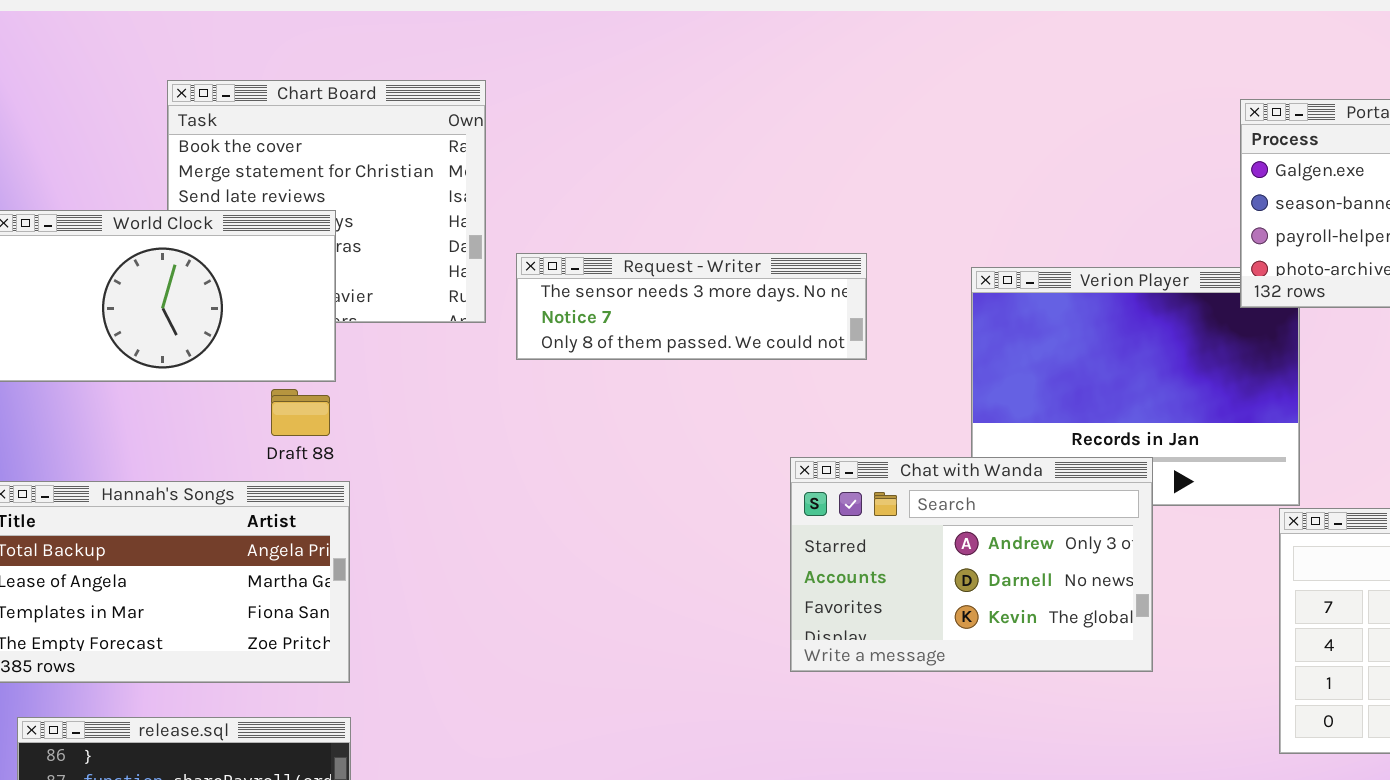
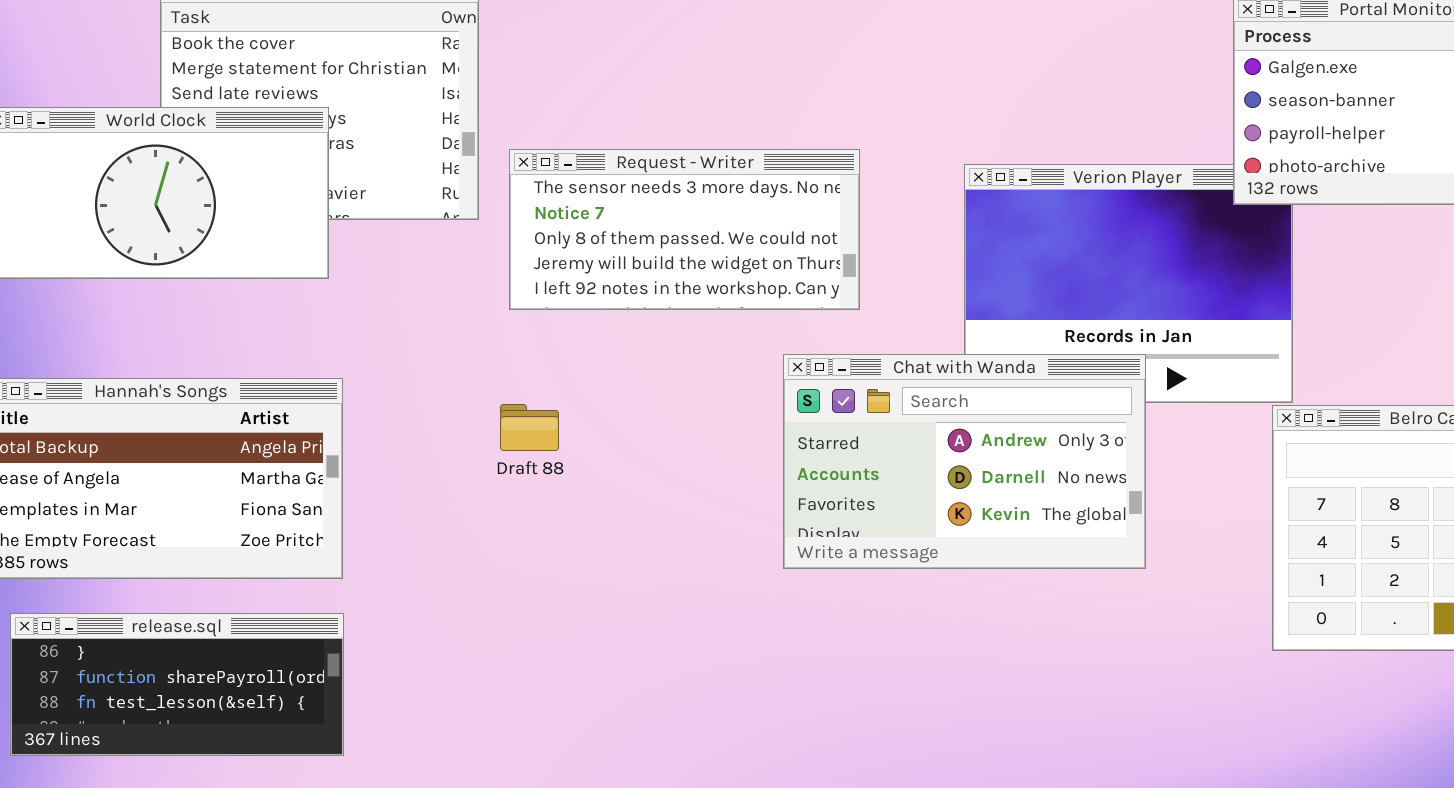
Request - Writer: [516,253,867,360] -> [509,149,860,310], resized
Draft 88: [271,389,330,436] -> [500,404,559,451], moved

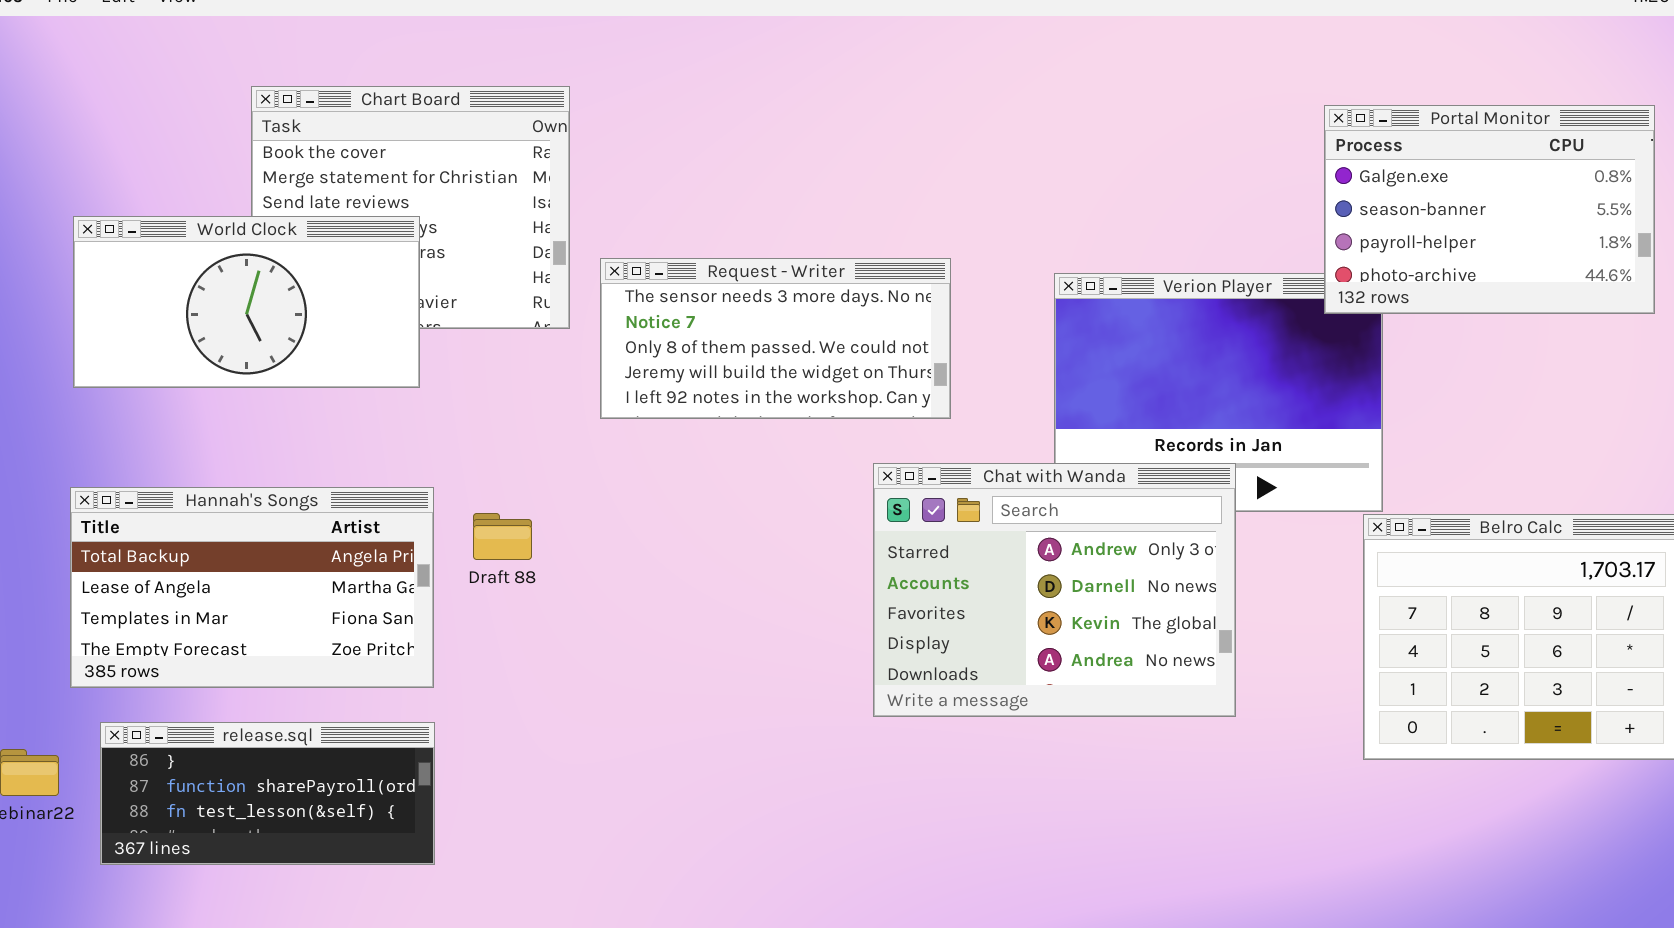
Chat with Wanda: [783,354,1146,569] -> [873,463,1236,717], resized
Draft 88: [500,404,559,451] -> [473,513,532,560], moved

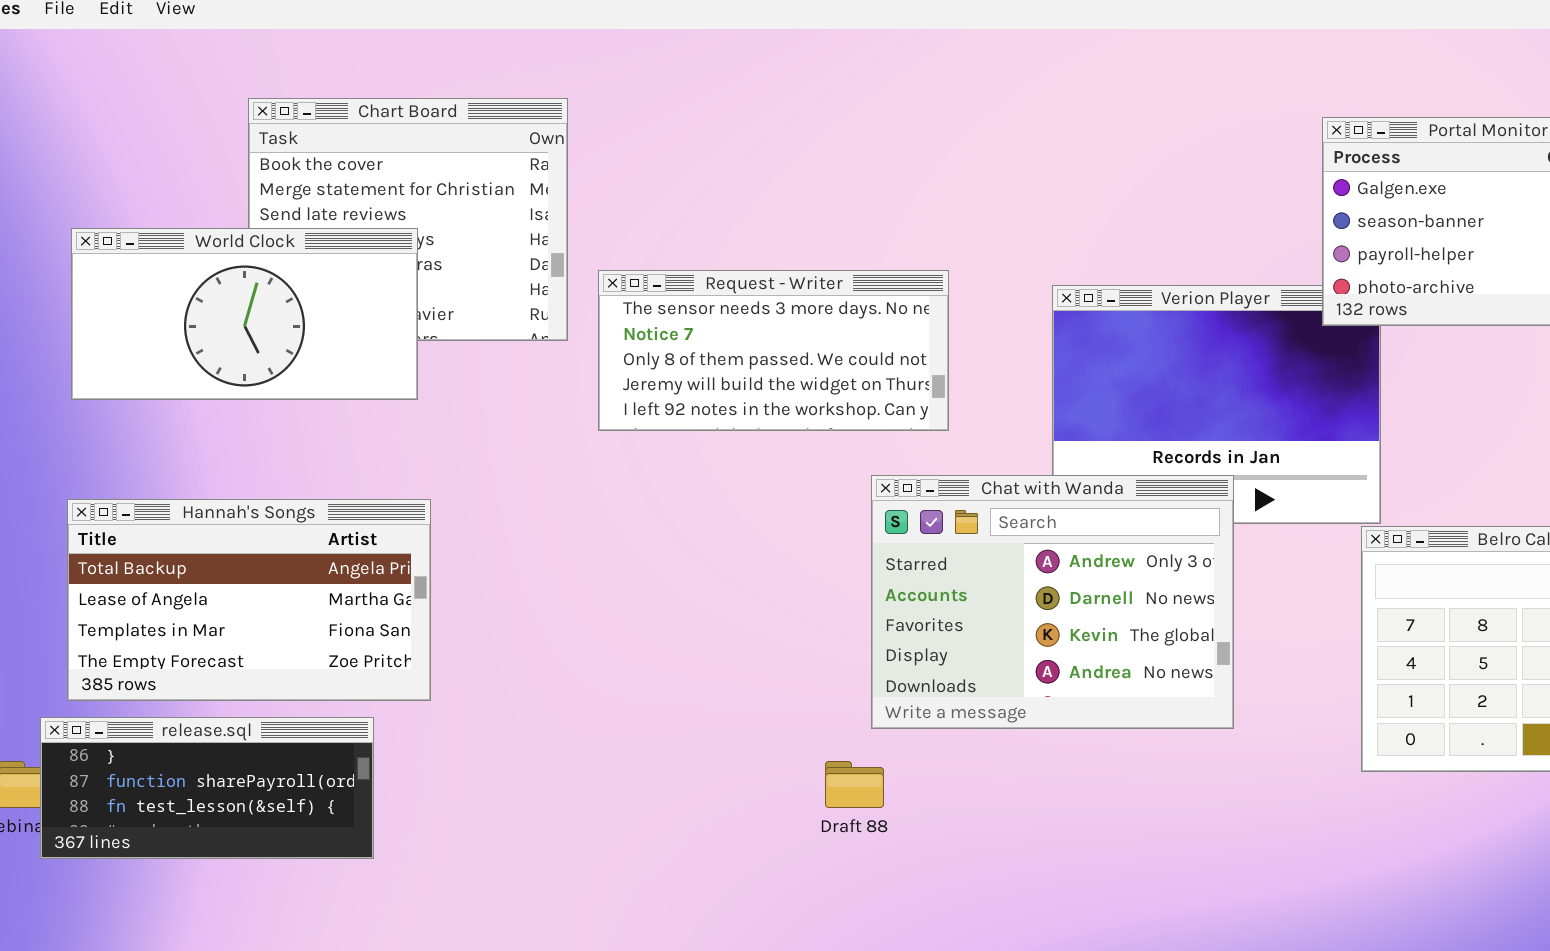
Draft 88: [473,513,532,560] -> [825,761,884,808], moved
release.sql: [100,722,435,865] -> [40,717,374,859], moved

